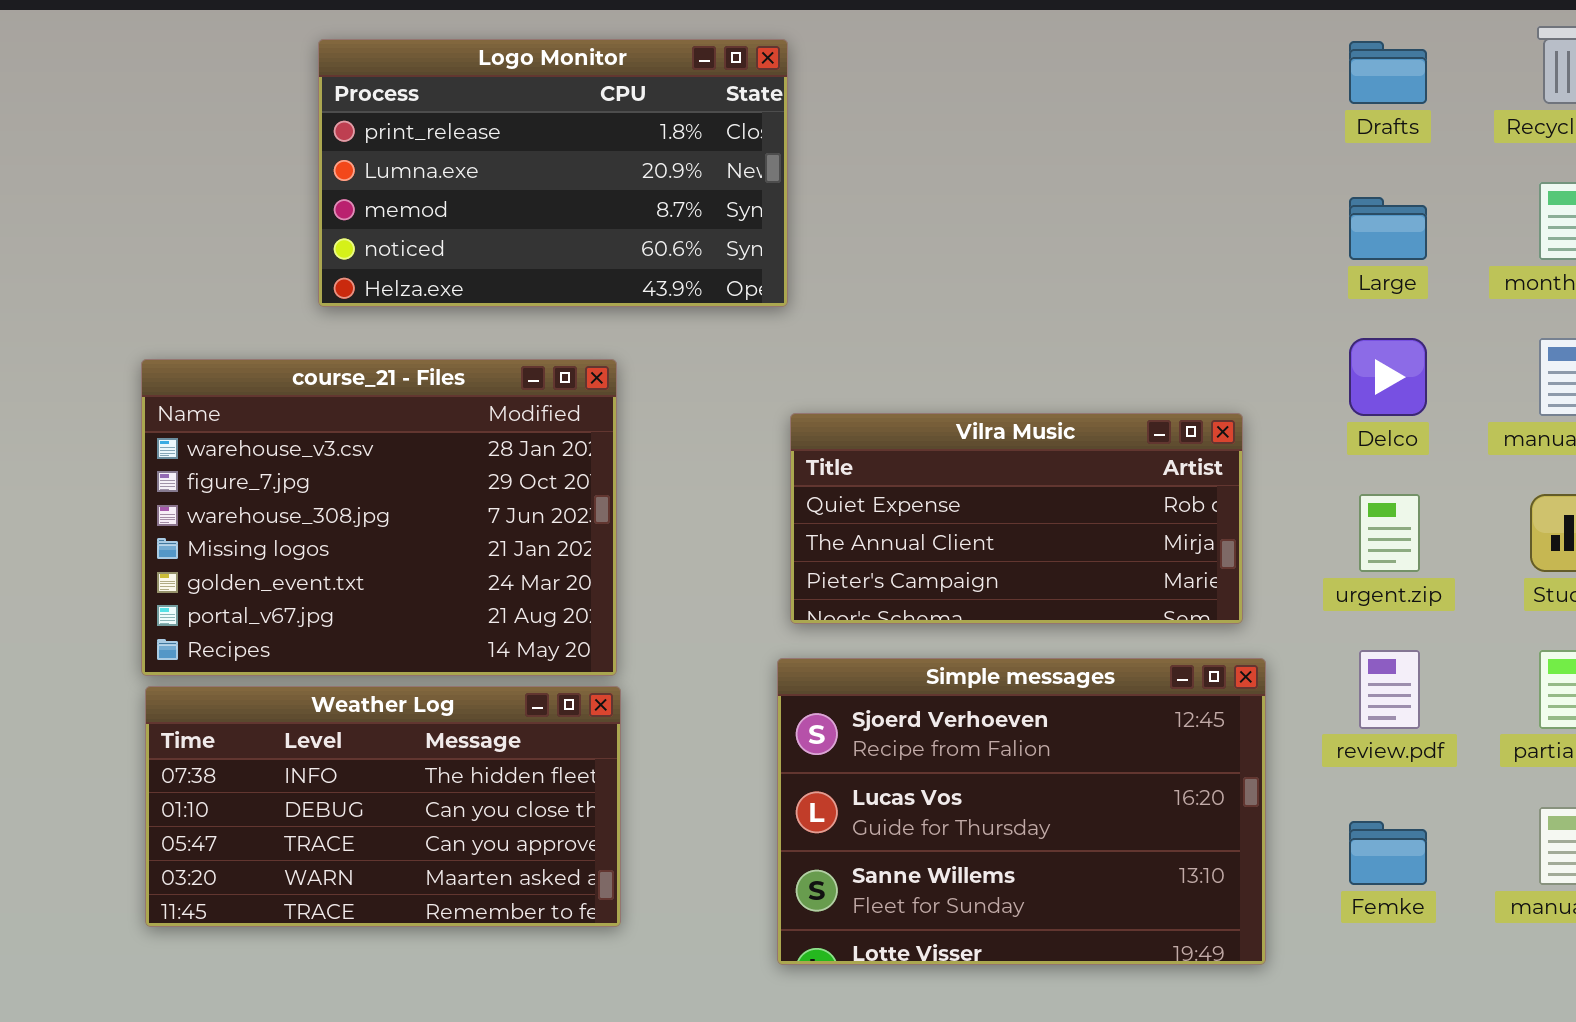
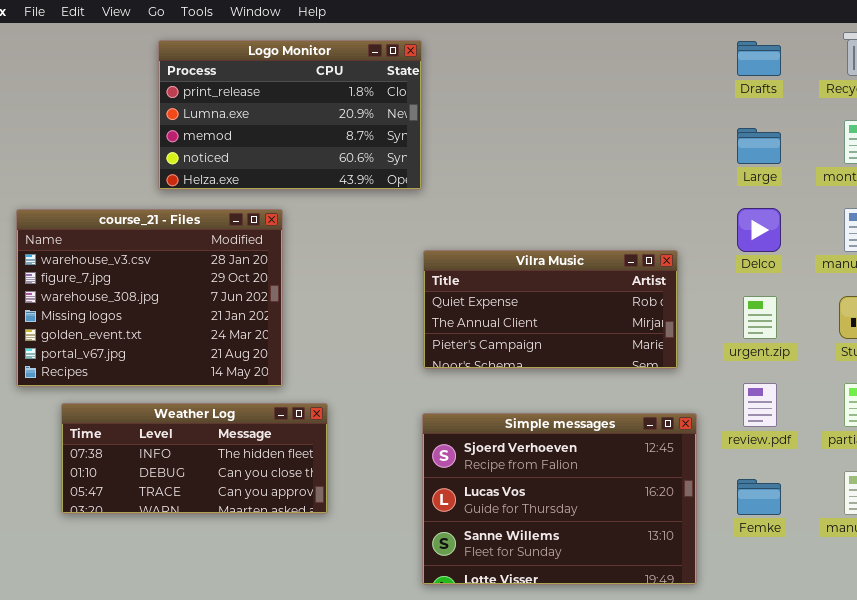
course_21 - Files: [141,359,617,676] -> [16,209,283,387], moved
Simple messages: [777,658,1266,965] -> [422,413,697,585], moved
Weather Log: [145,686,621,927] -> [61,403,328,514], resized

